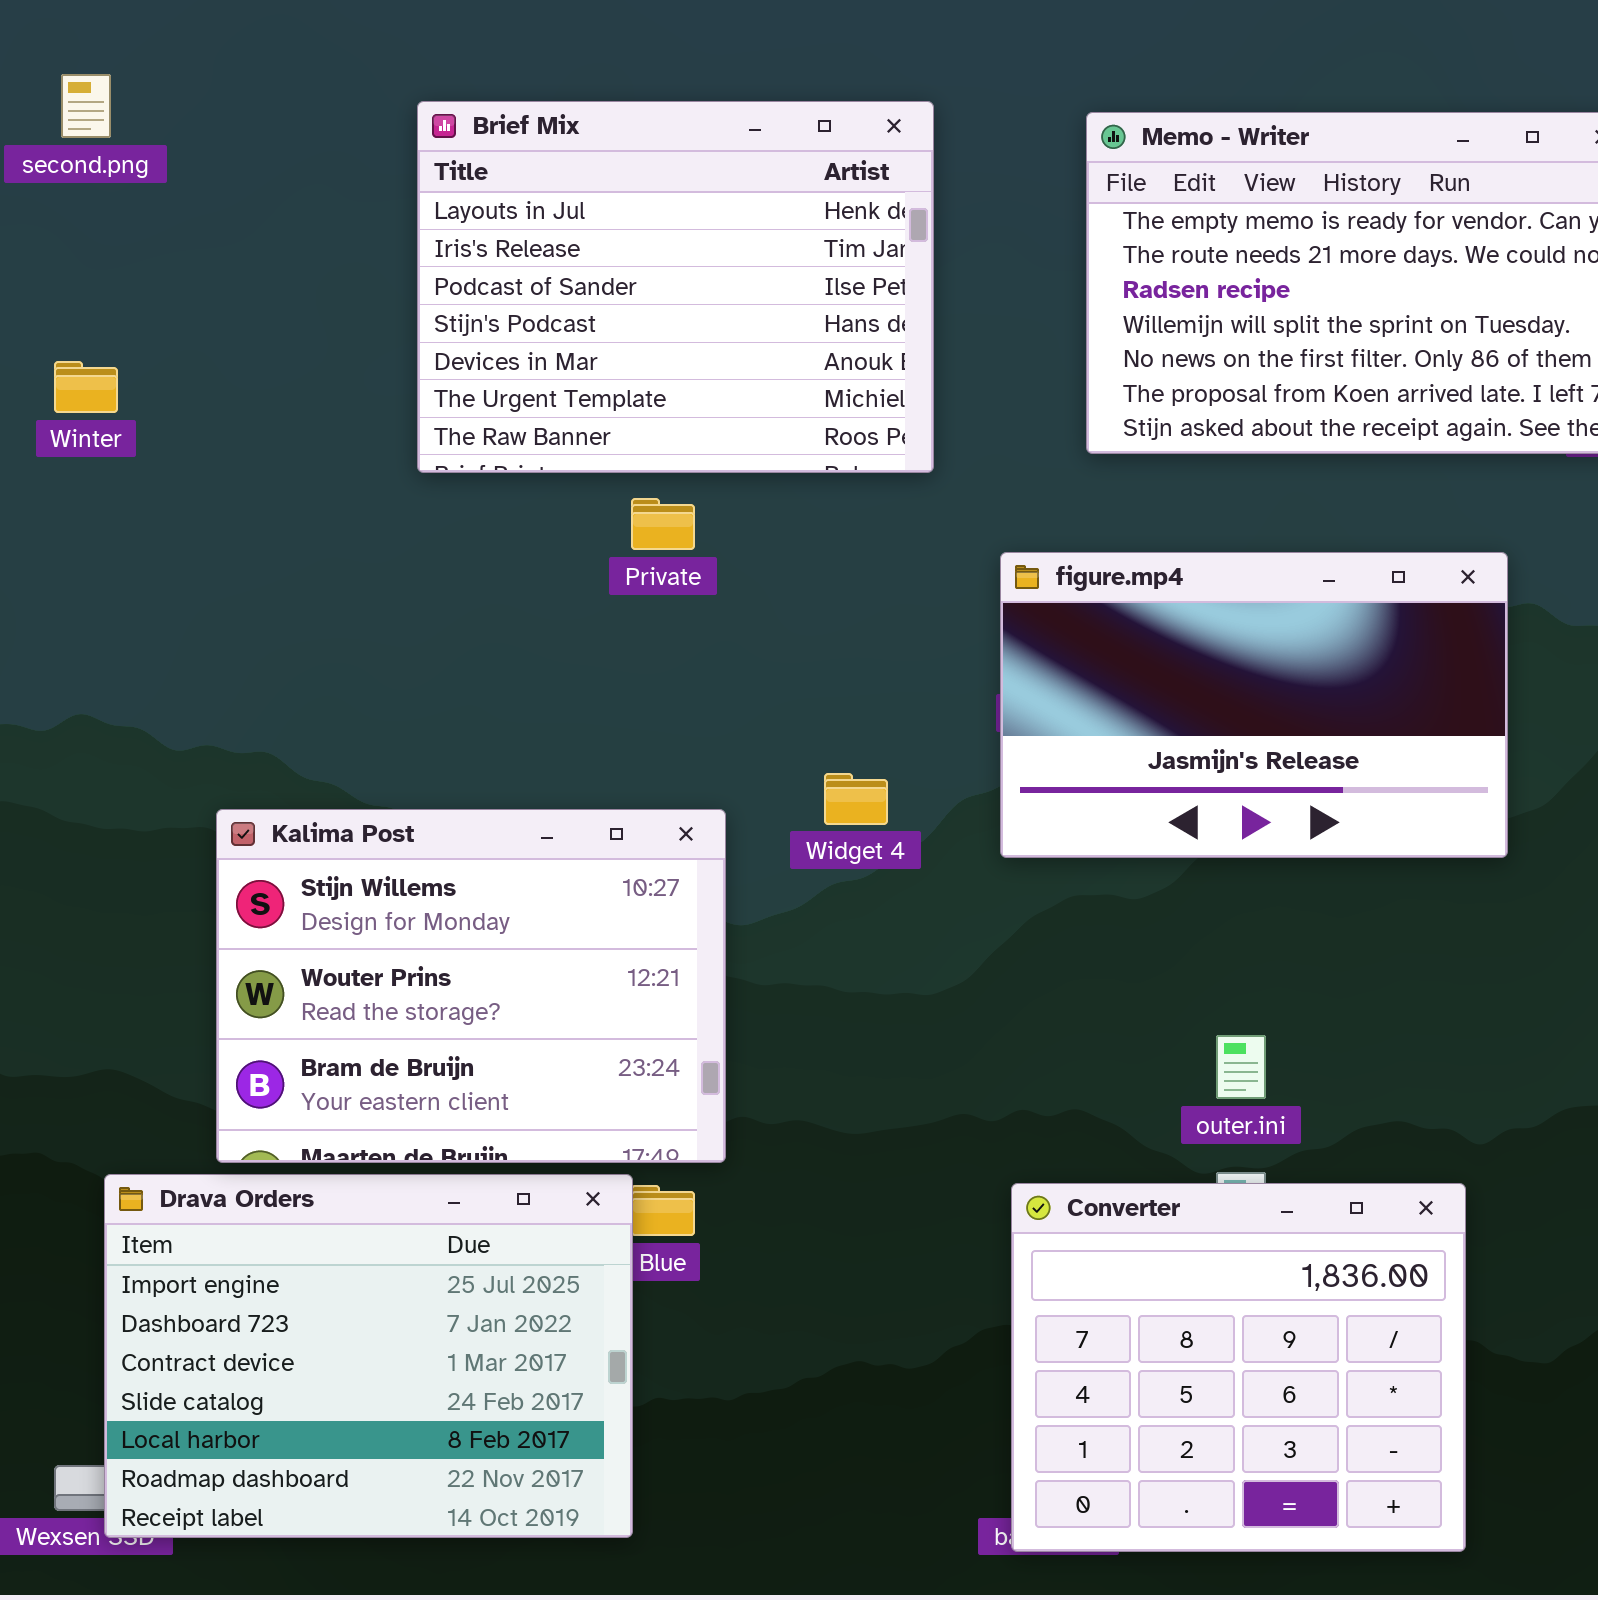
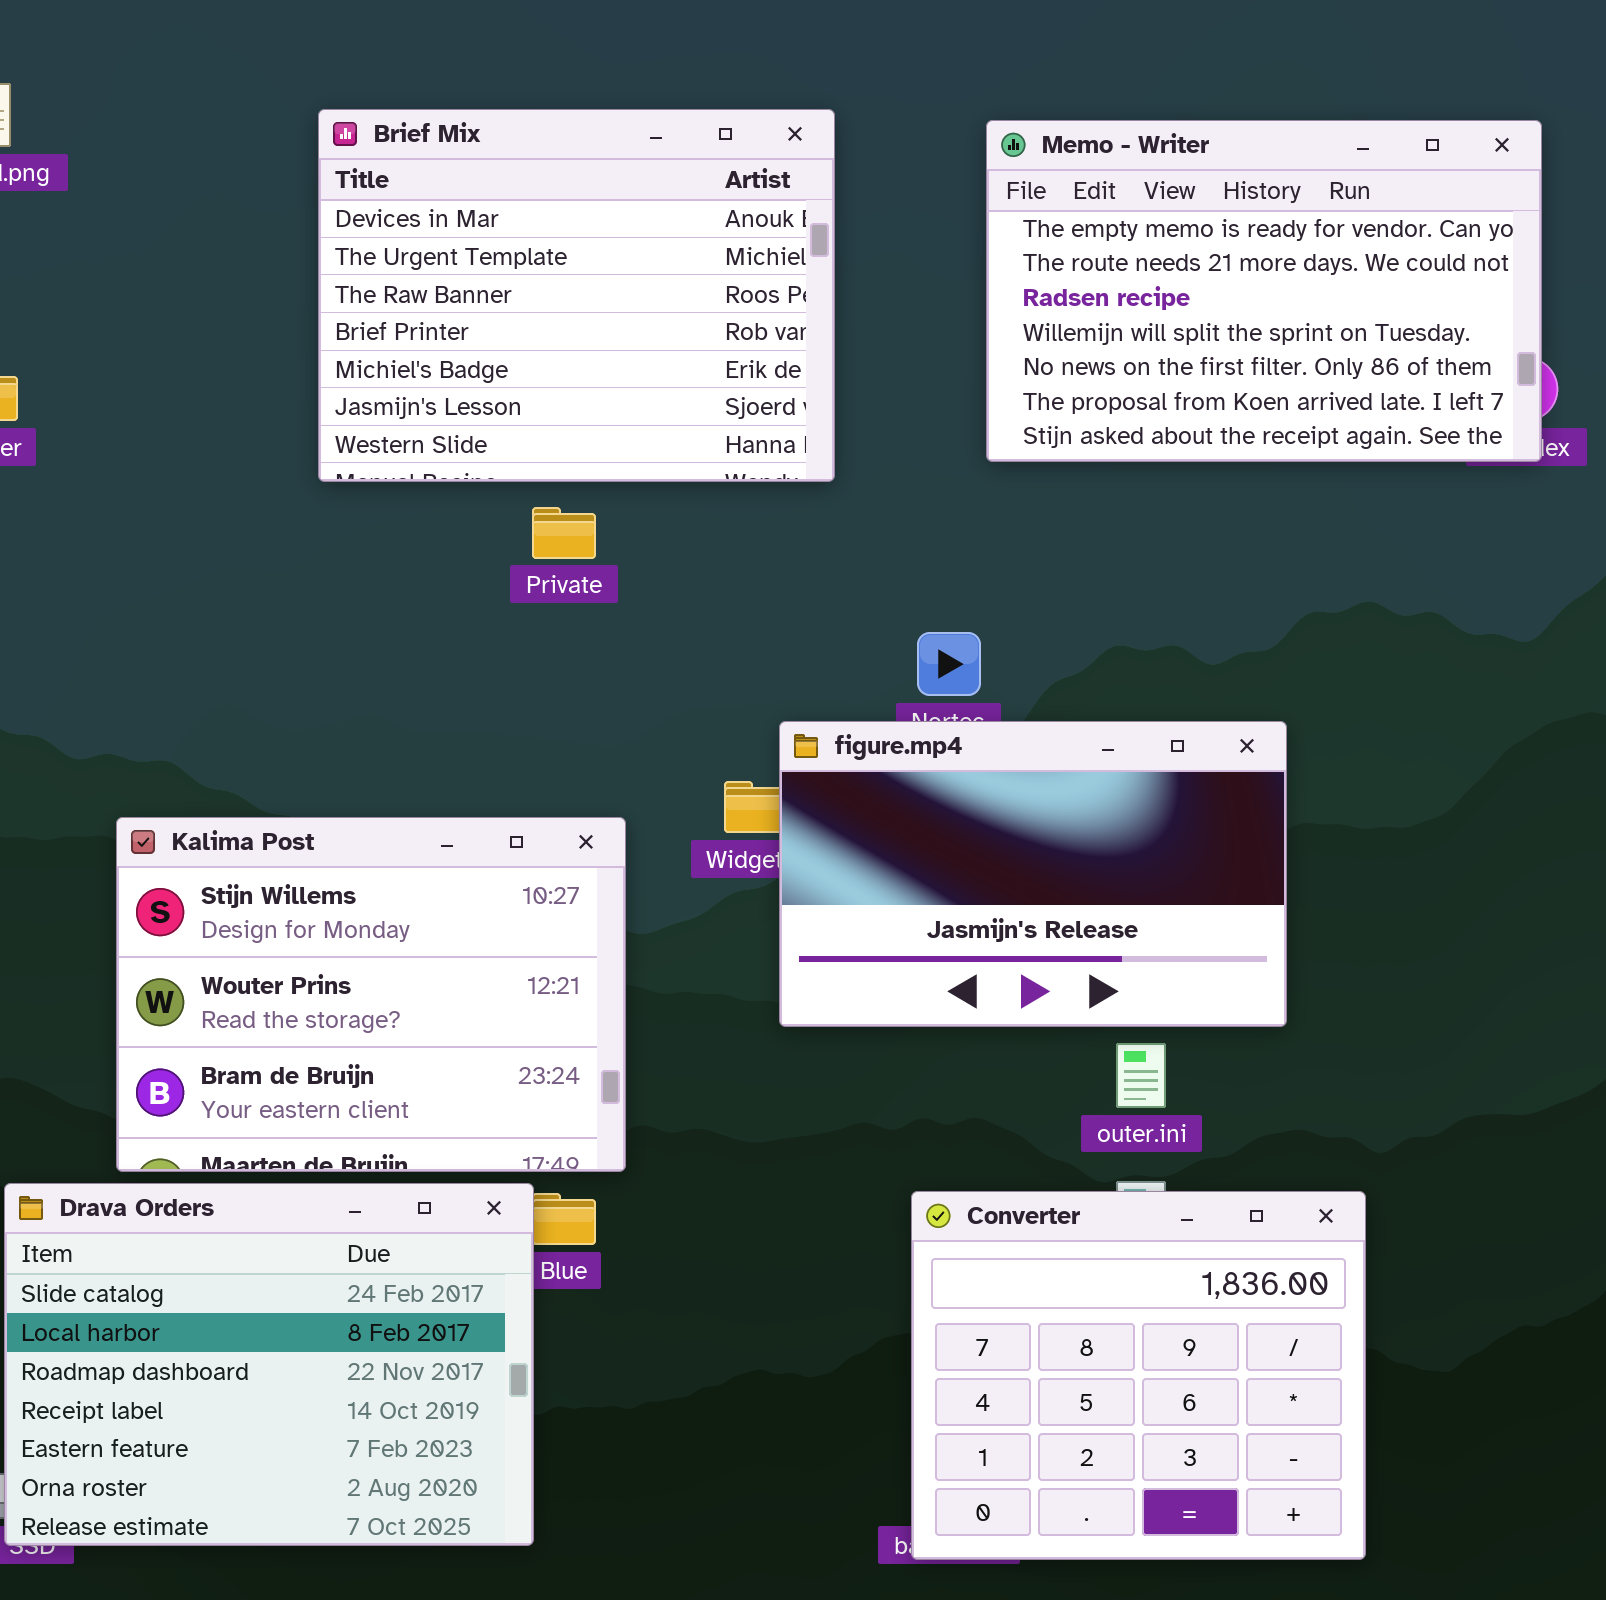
Brief Mix: [417,101,934,473] -> [318,109,835,482], scrolled down 4 rows
figure.mp4: [1000,552,1508,858] -> [779,721,1287,1027], moved
Drava Orders: [104,1174,633,1538] -> [4,1183,534,1546], scrolled down 3 rows

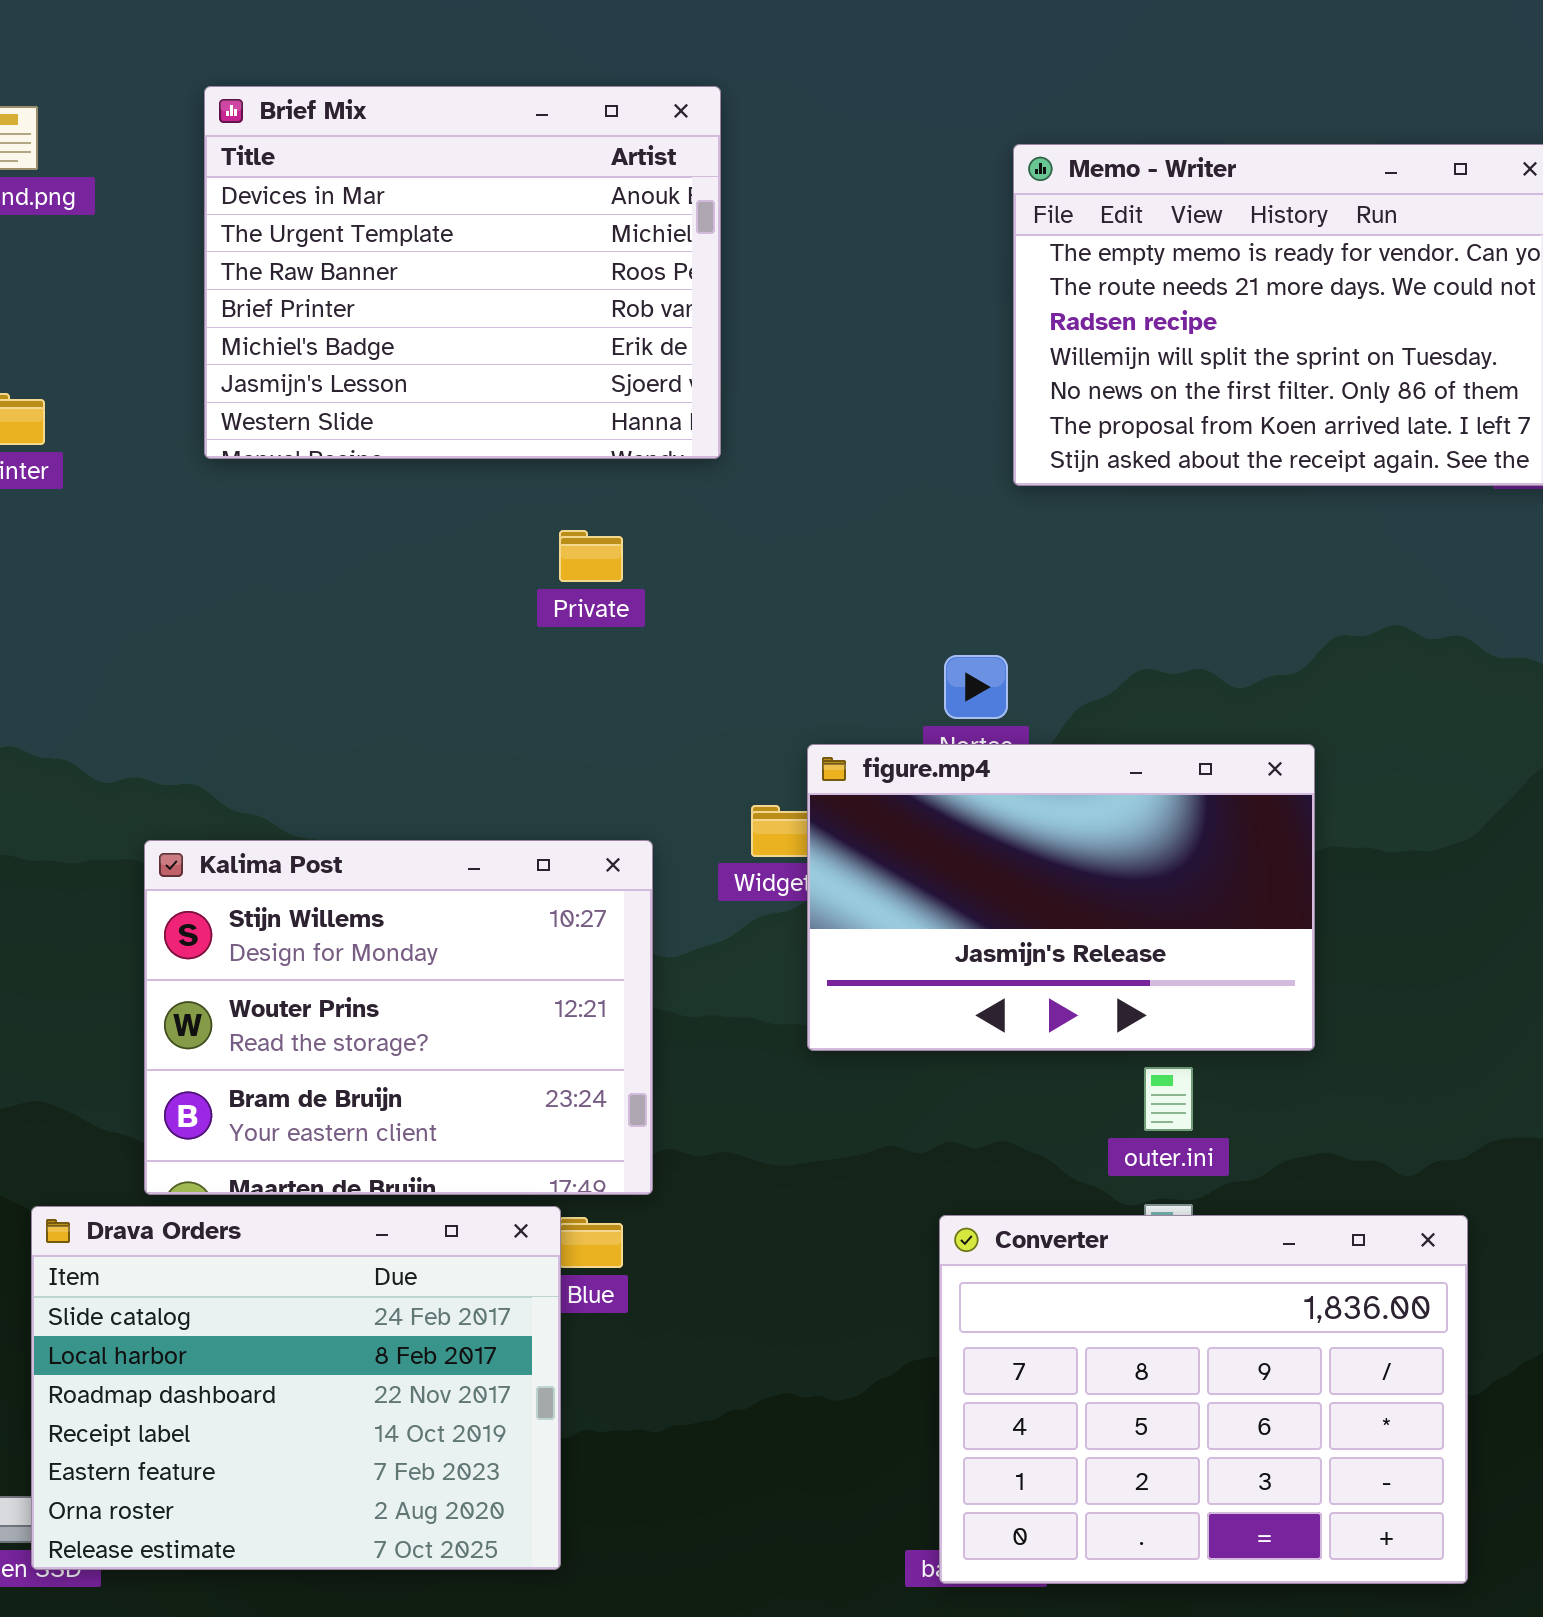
Brief Mix: [318,109,835,482] -> [204,86,721,459], moved
Converter: [911,1191,1366,1560] -> [939,1215,1468,1584], resized

